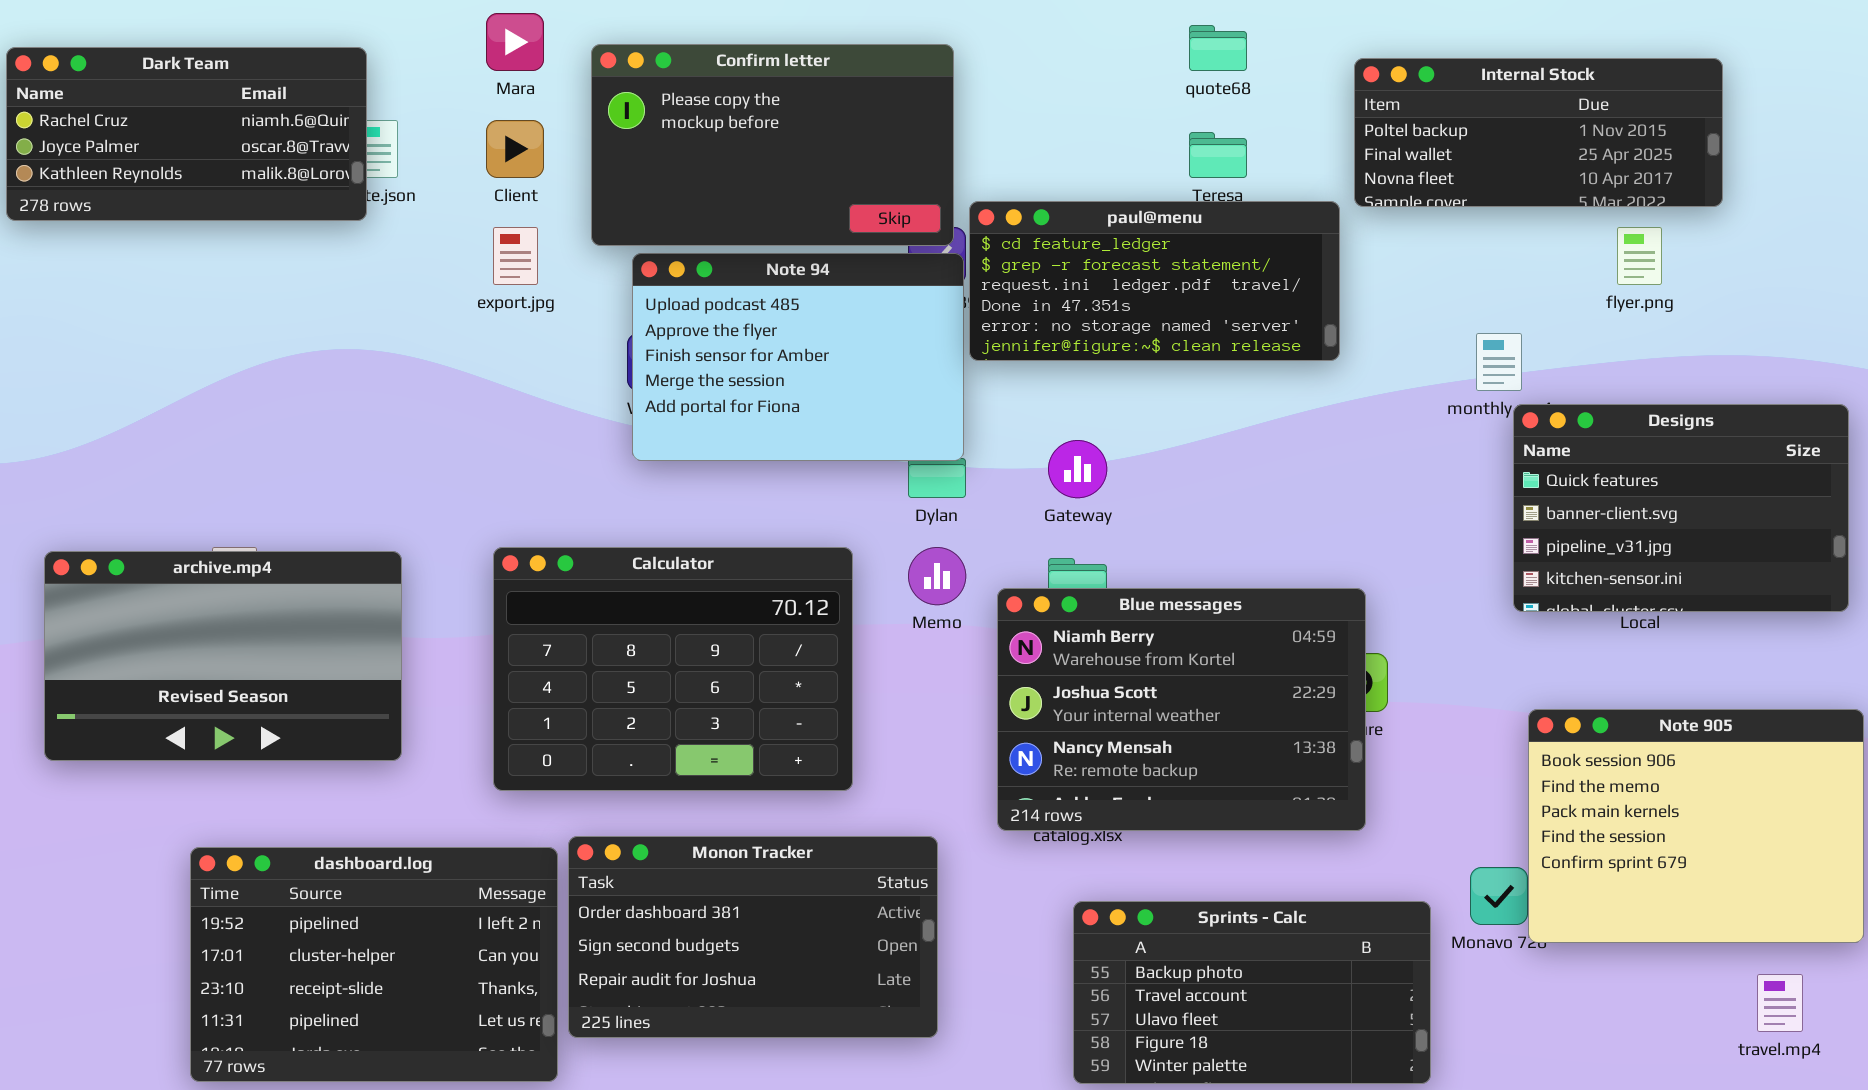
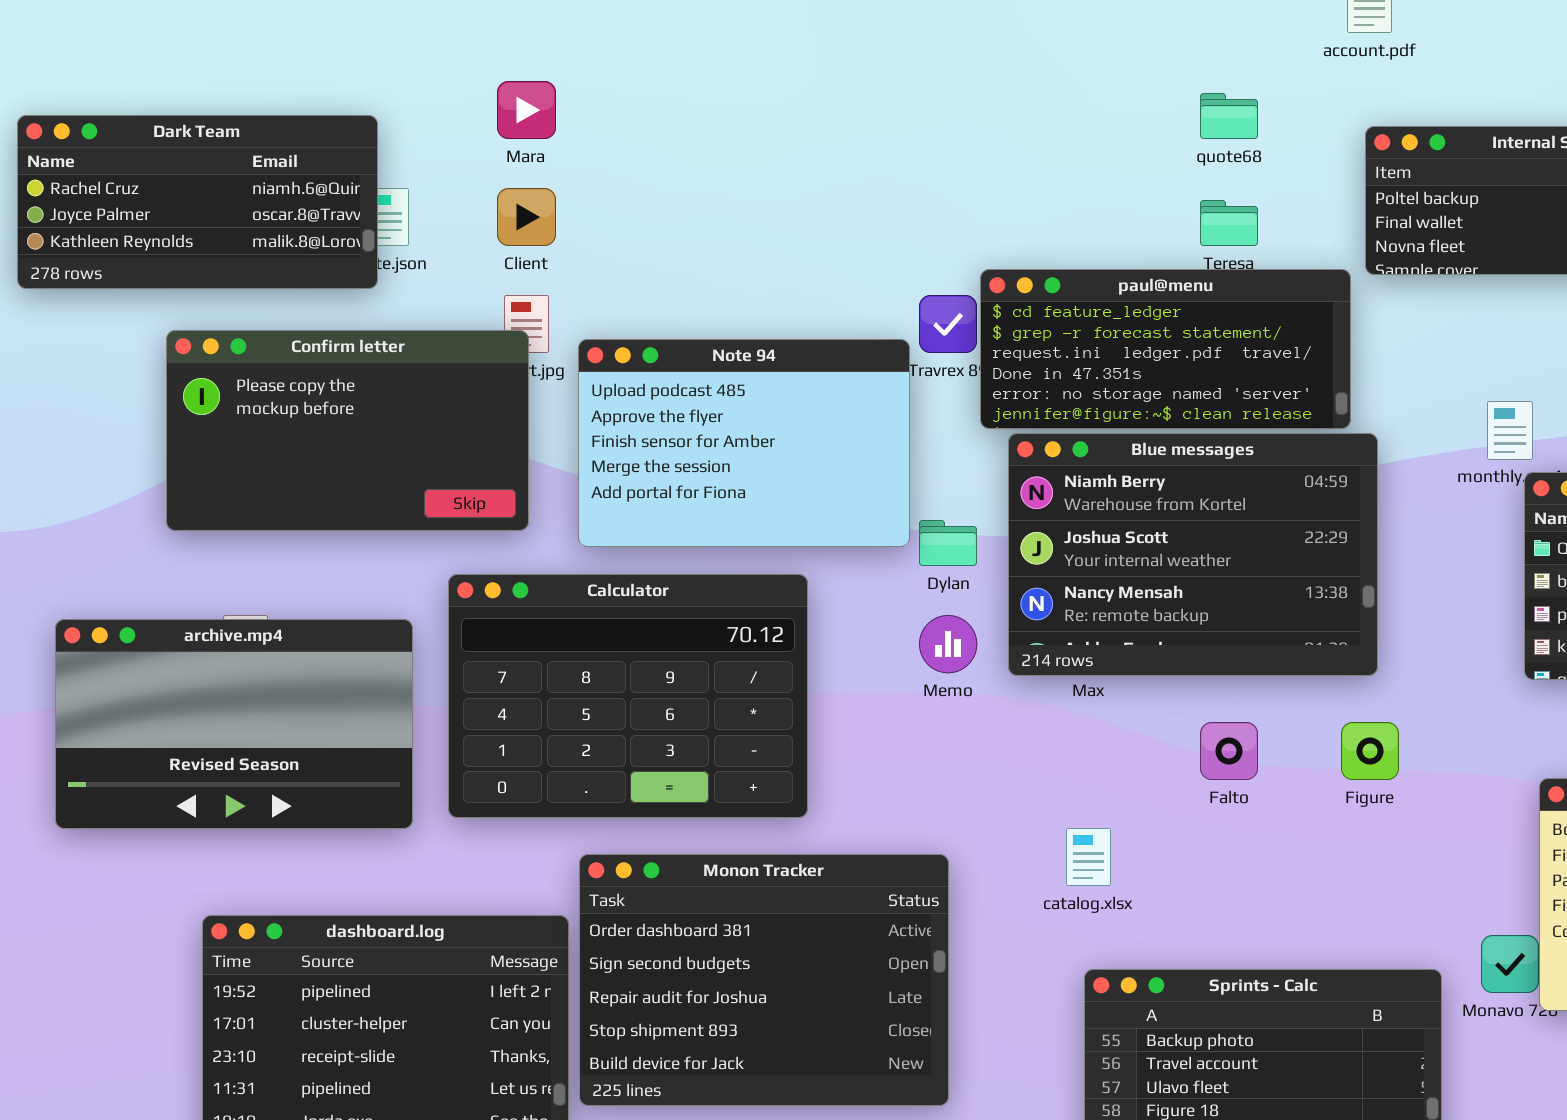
Confirm letter: [591,44,954,246] -> [166,330,529,531], moved
Note 94: [632,253,964,461] -> [578,339,910,547], moved
Calculator: [493,547,853,791] -> [448,574,808,818], moved
Blue messages: [997,588,1366,831] -> [1008,433,1378,676], moved
Monon Tracker: [568,836,938,1038] -> [579,854,949,1106], resized

